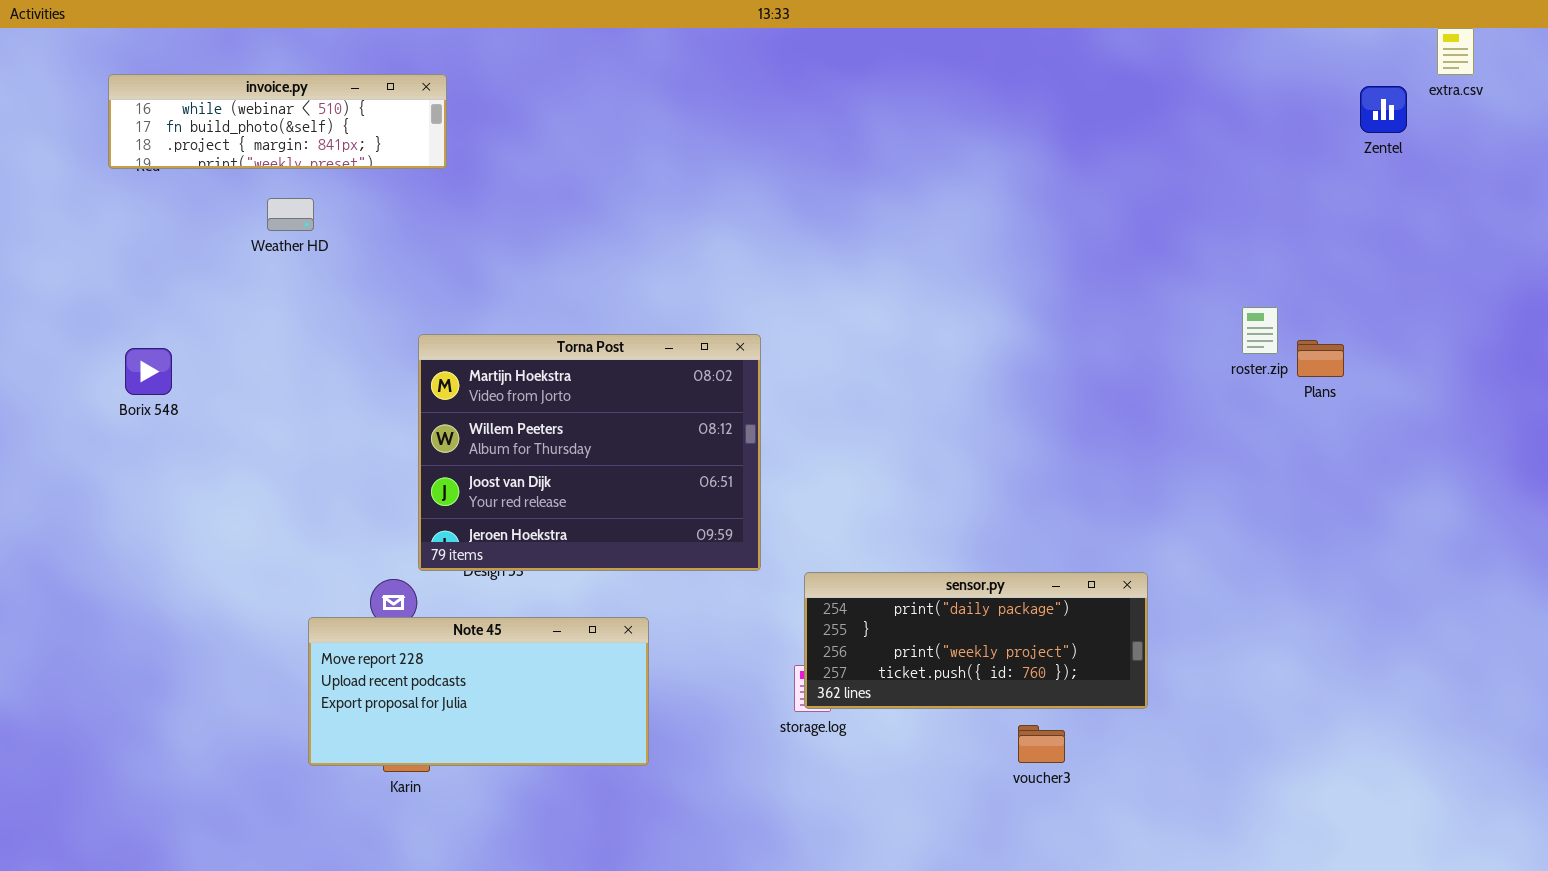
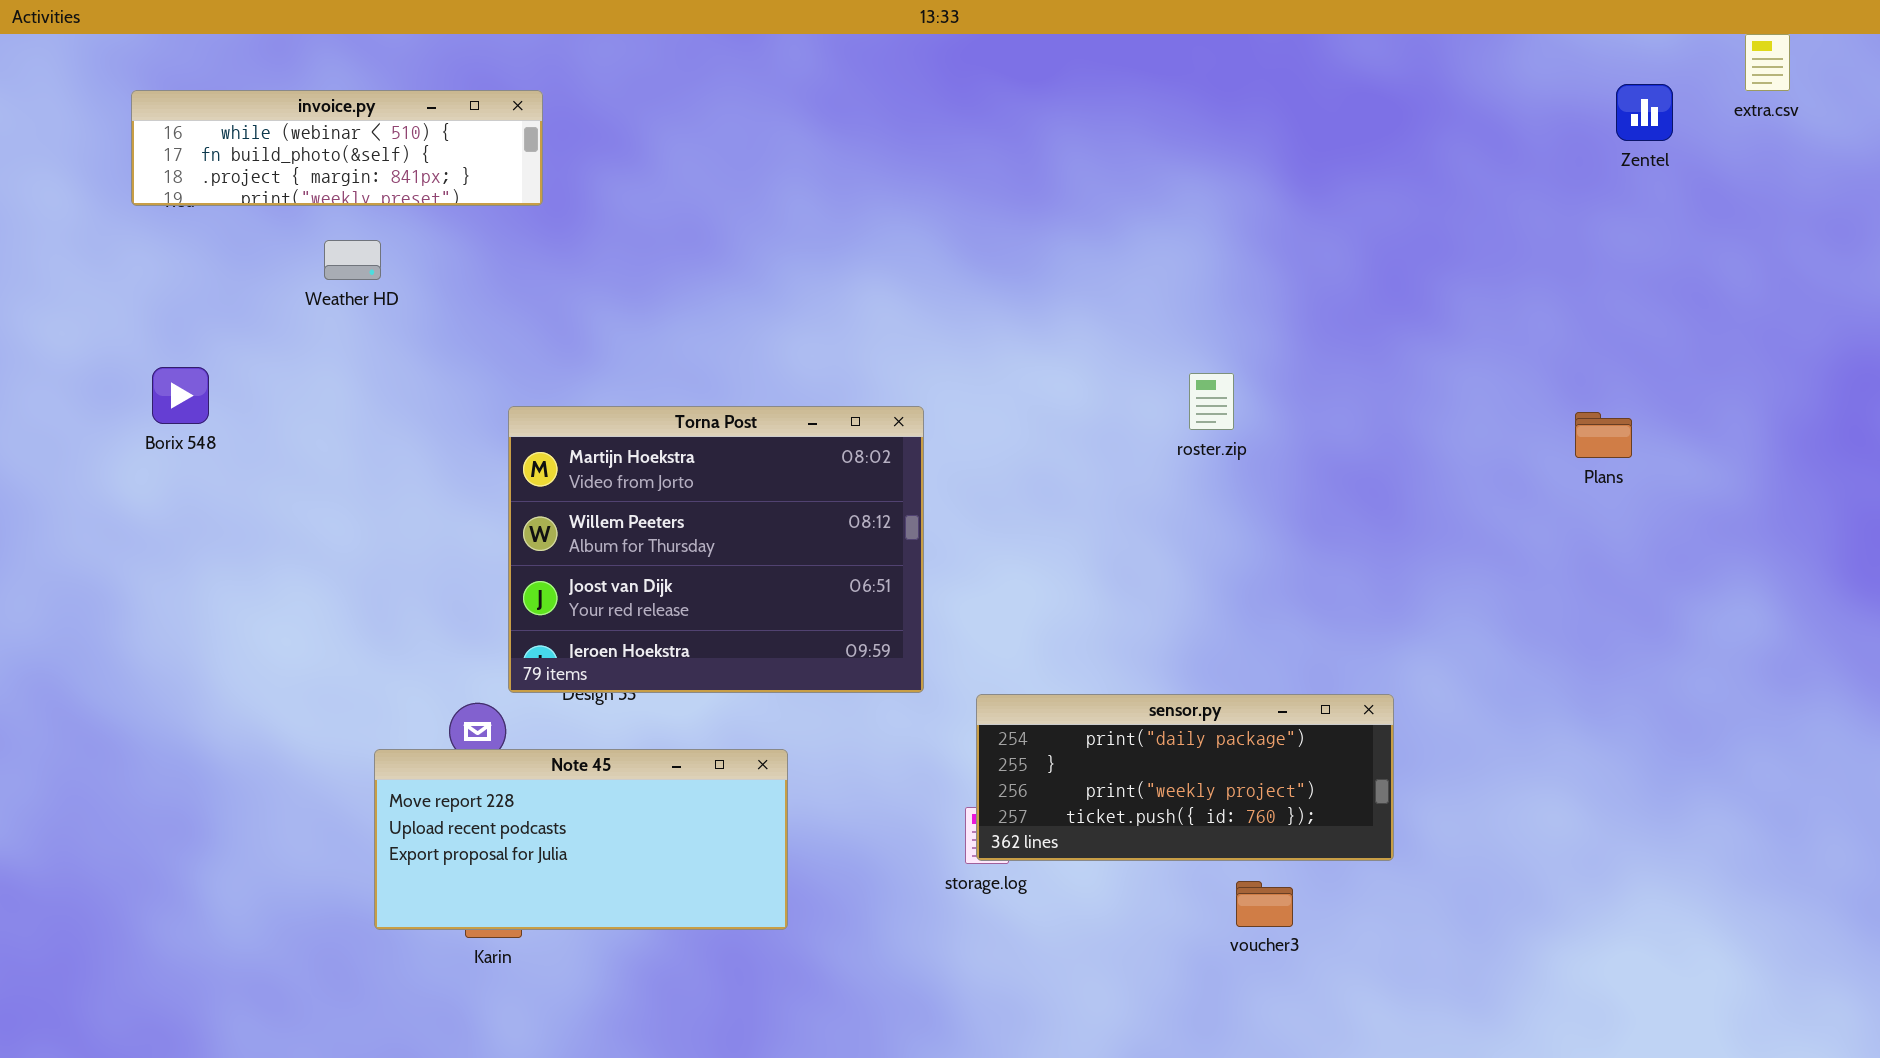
Zentel: [1360,86,1407,133] -> [1616,84,1673,141], moved
roster.zip: [1242,307,1278,354] -> [1189,373,1234,430], moved
Borix 548: [125,348,172,395] -> [152,367,209,424], moved

